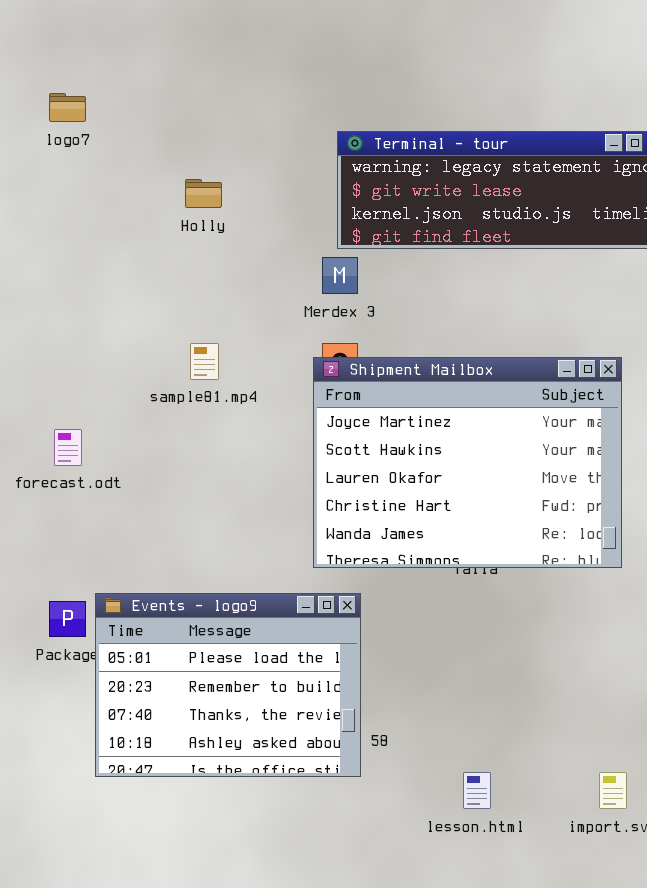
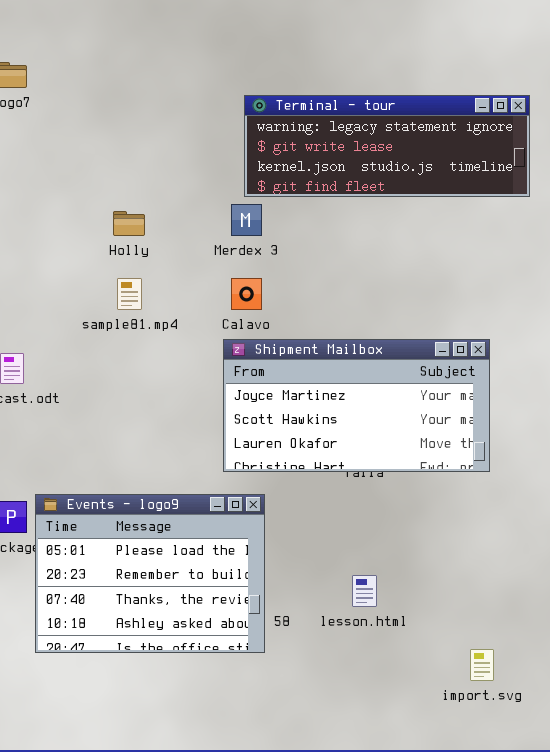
Holly: [185,179,222,208] -> [113,211,145,236], moved
Shipment Mailbox: [313,357,622,568] -> [223,339,490,472], resized
lesson.html: [463,772,491,809] -> [352,575,377,607], moved

